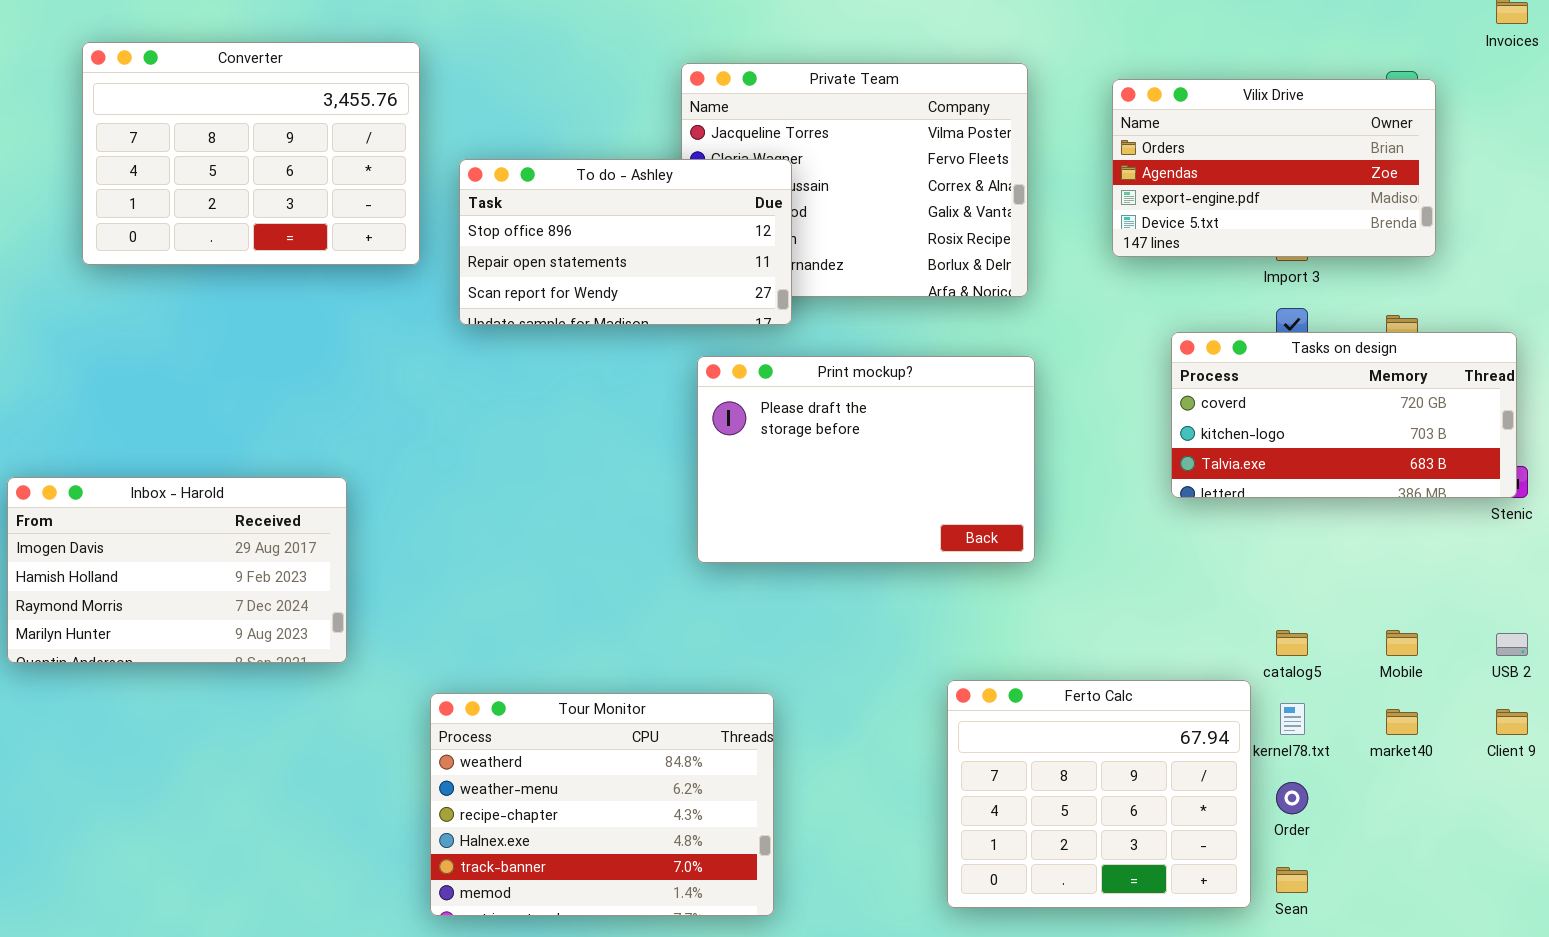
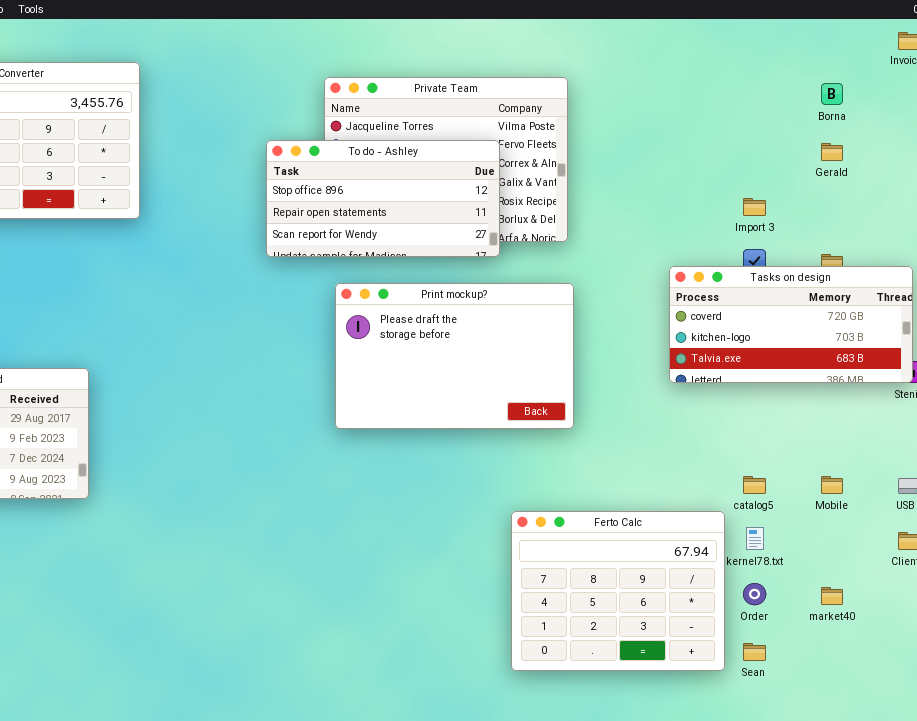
Vilix Drive: [1112,79,1436,257] -> none, closed
To do - Ashley: [459,159,792,325] -> [266,140,500,257], moved
Tour Monitor: [430,693,774,916] -> none, closed
market40: [1386,709,1418,735] -> [821,587,843,605], moved

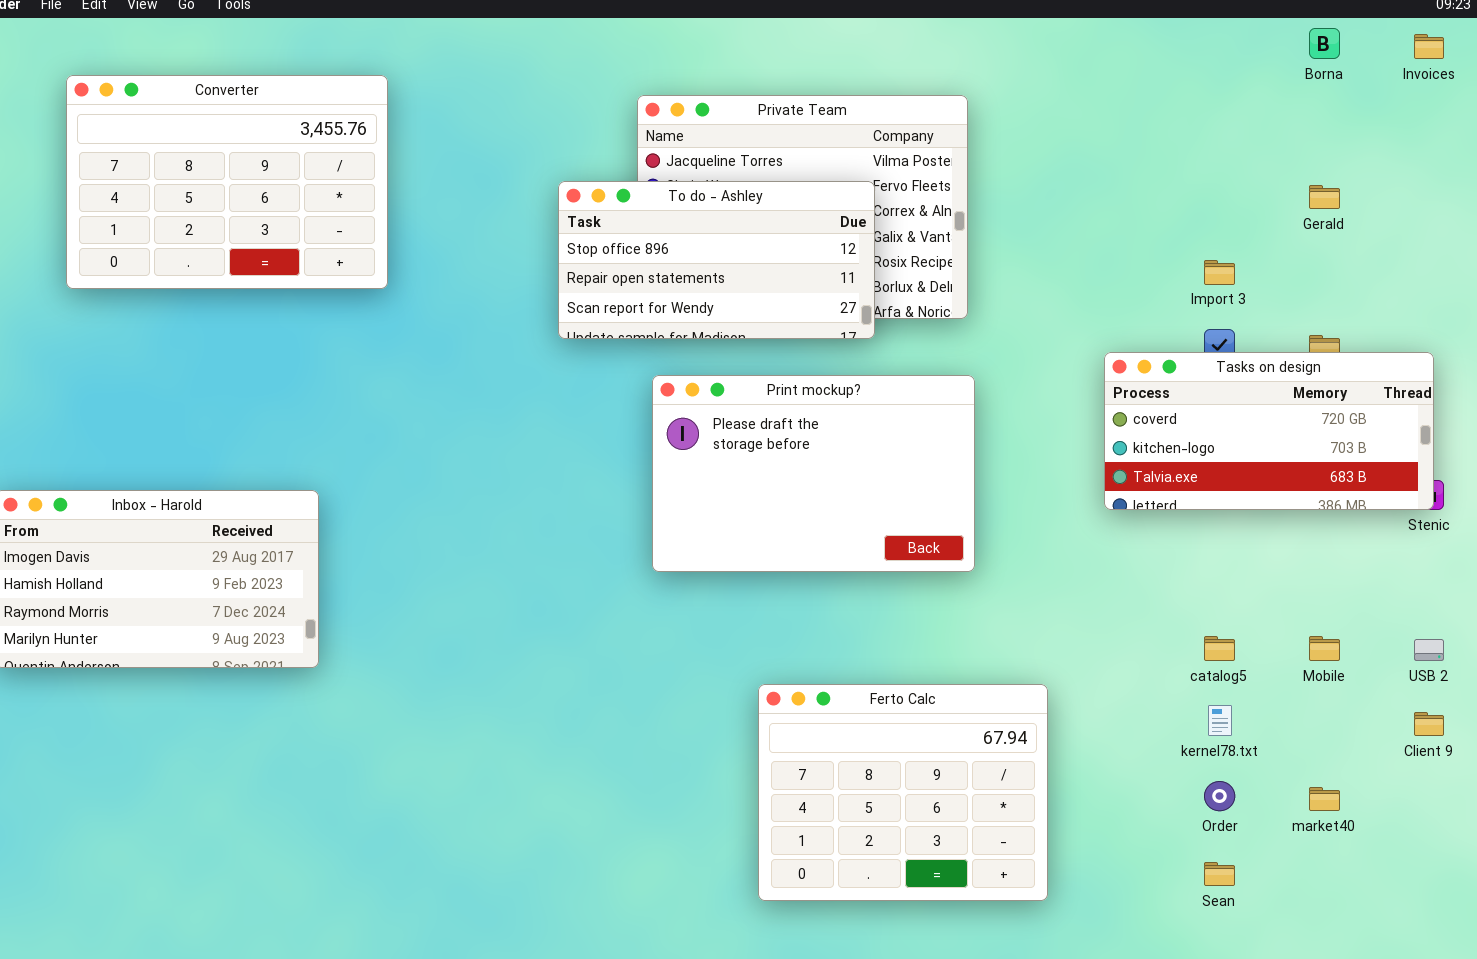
Borna: [821,83,843,105] -> [1309,28,1340,59], moved
Ferto Calc: [511,511,725,671] -> [758,684,1048,901], moved

